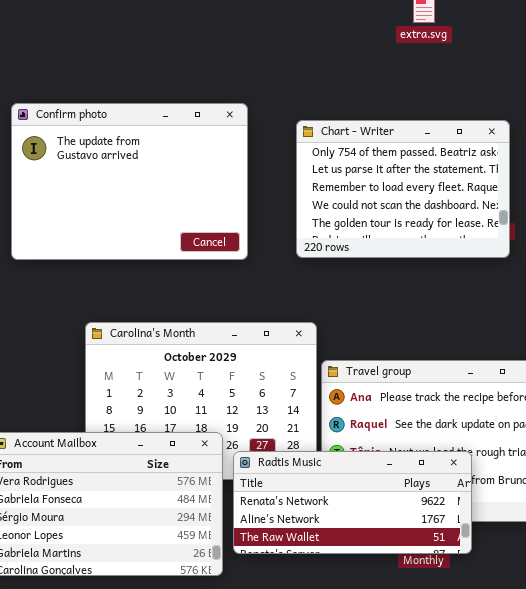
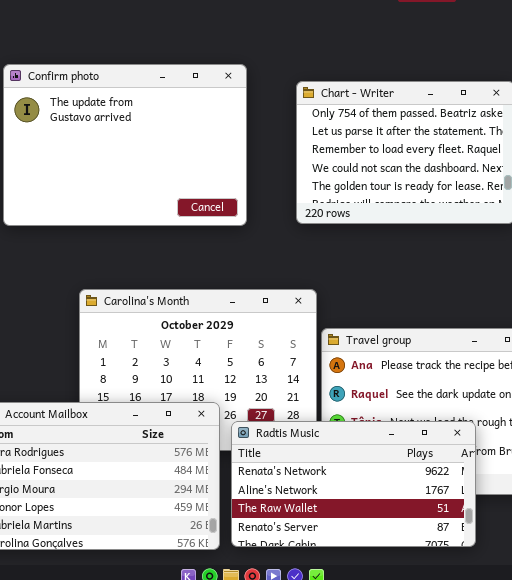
Radtis Music: [233,451,472,554] -> [231,421,476,547], resized

